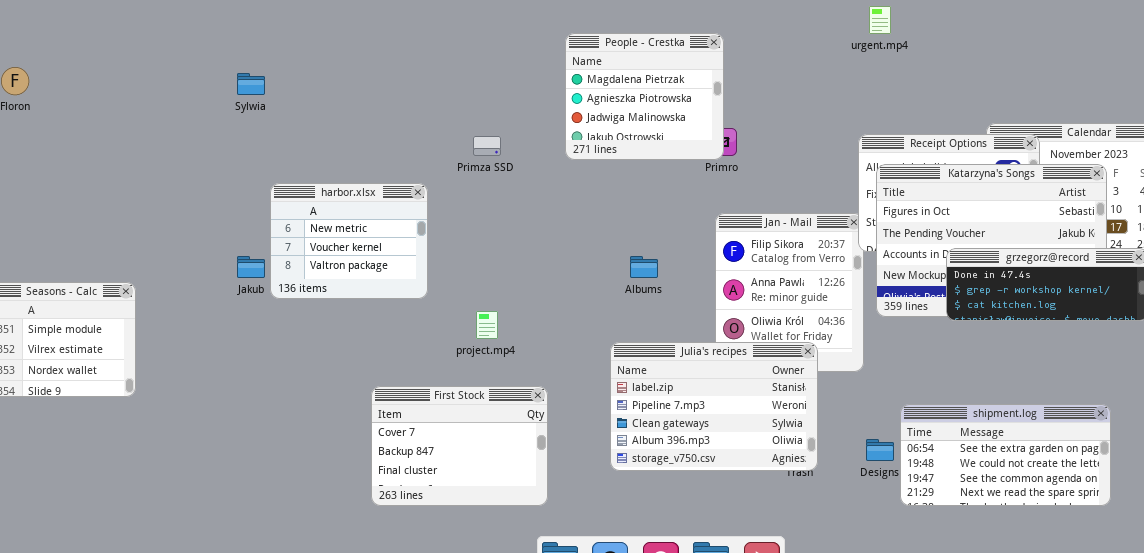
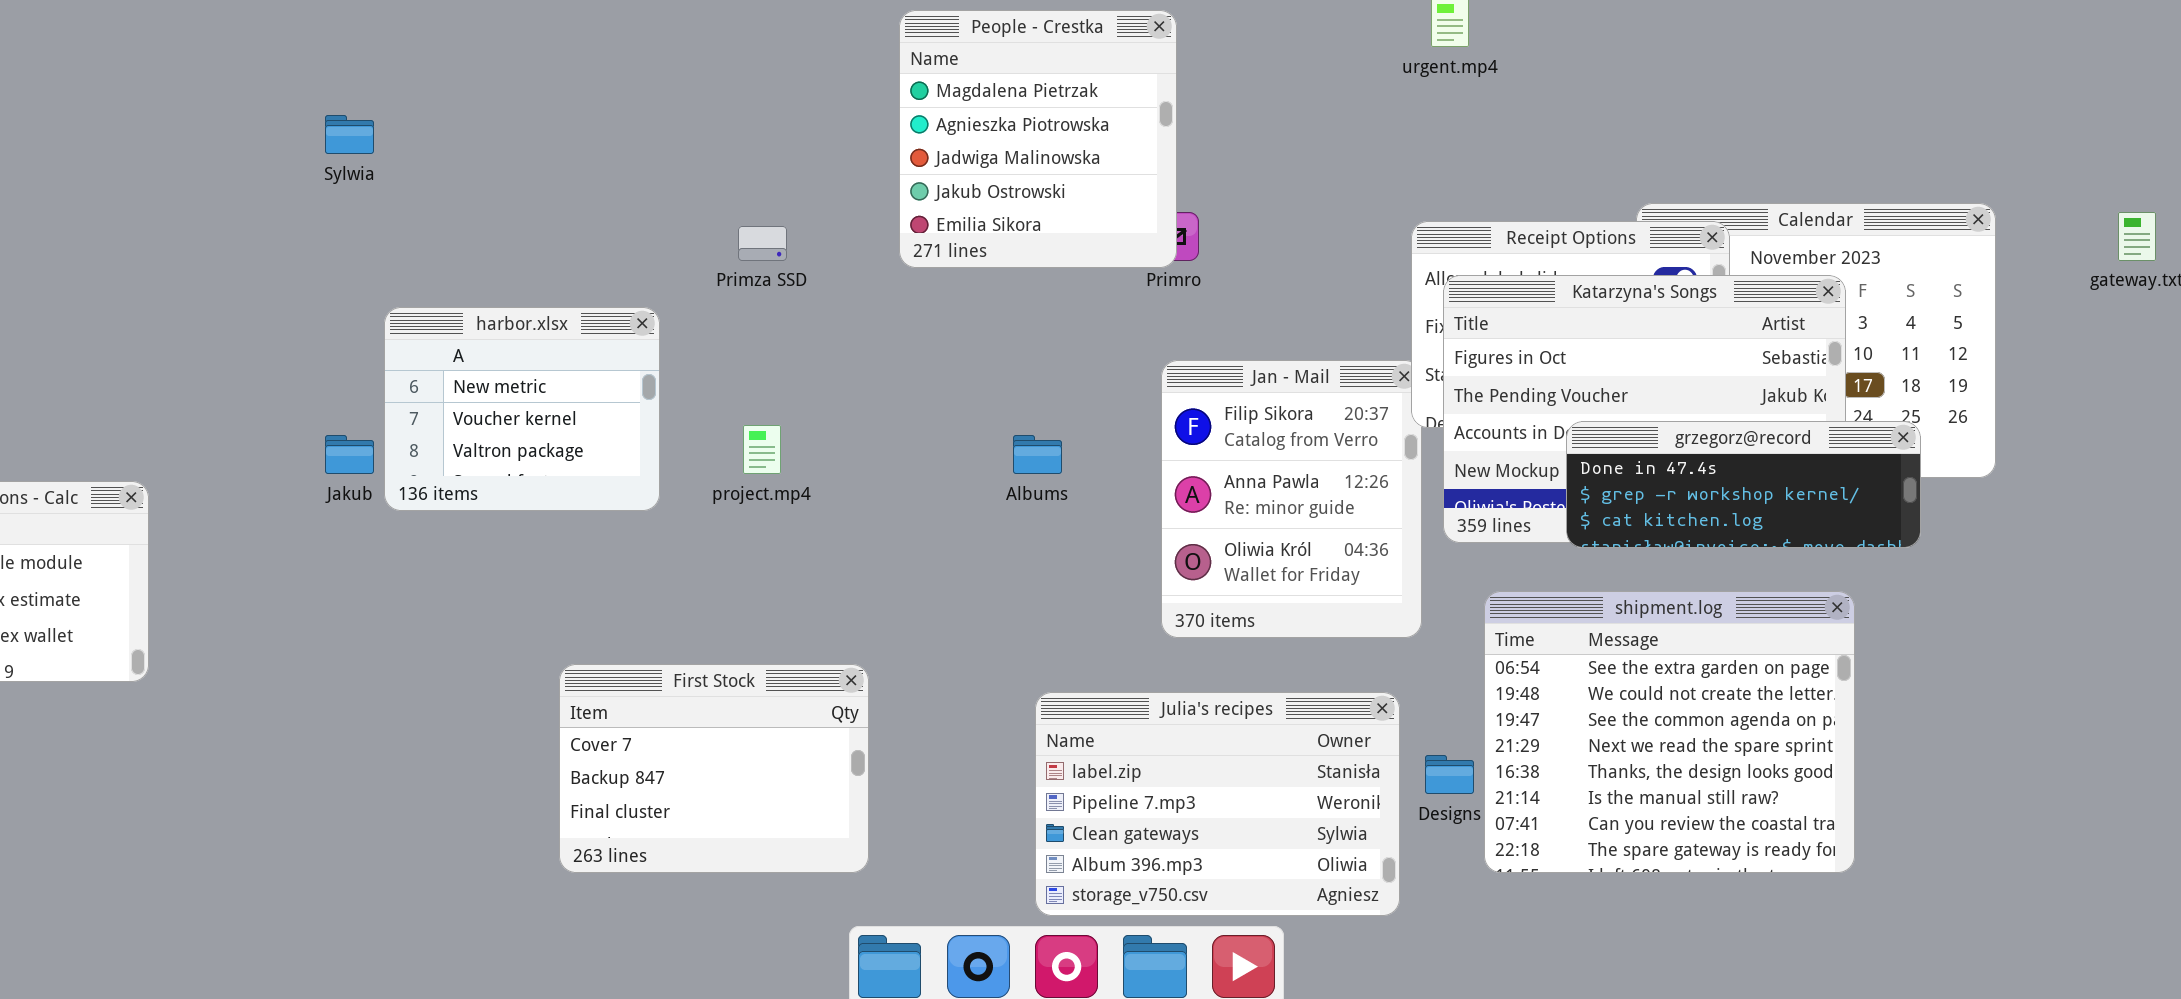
People - Crestka: [565,33,724,160] -> [899,10,1177,268], resized
project.mp4: [476,311,498,339] -> [743,425,781,474], moved
Julia's recipes: [610,342,818,471] -> [1035,692,1400,916], moved
shipment.log: [900,404,1111,506] -> [1484,591,1855,873], resized

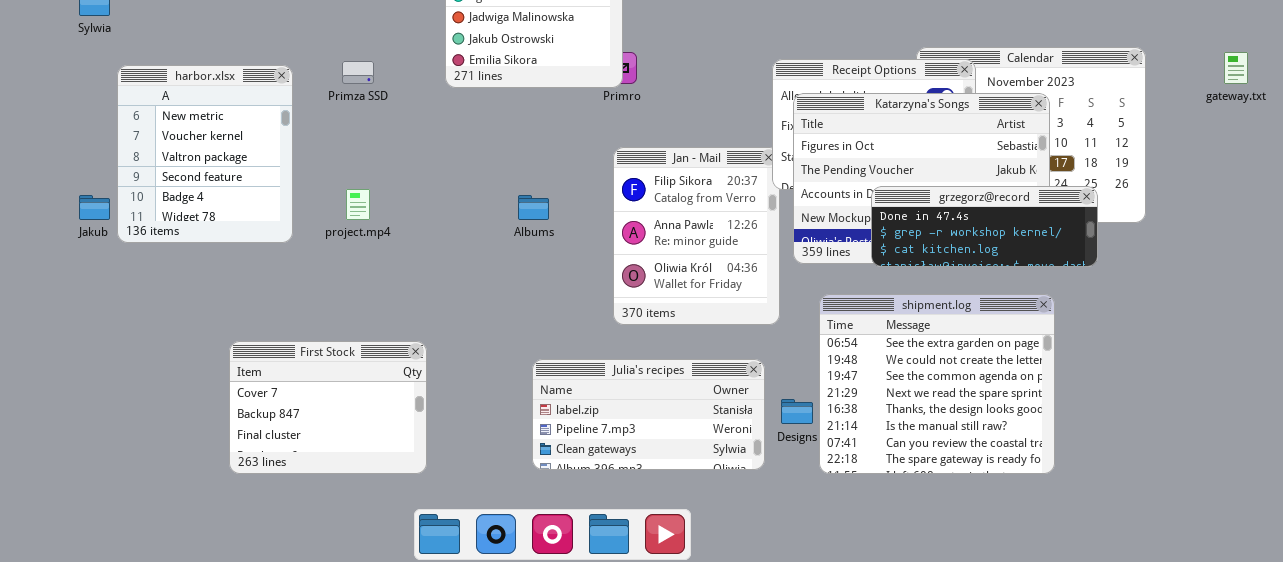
harbor.xlsx: [384,307,660,511] -> [117,65,293,243], resized
Julia's recipes: [1035,692,1400,916] -> [532,359,765,470], resized

